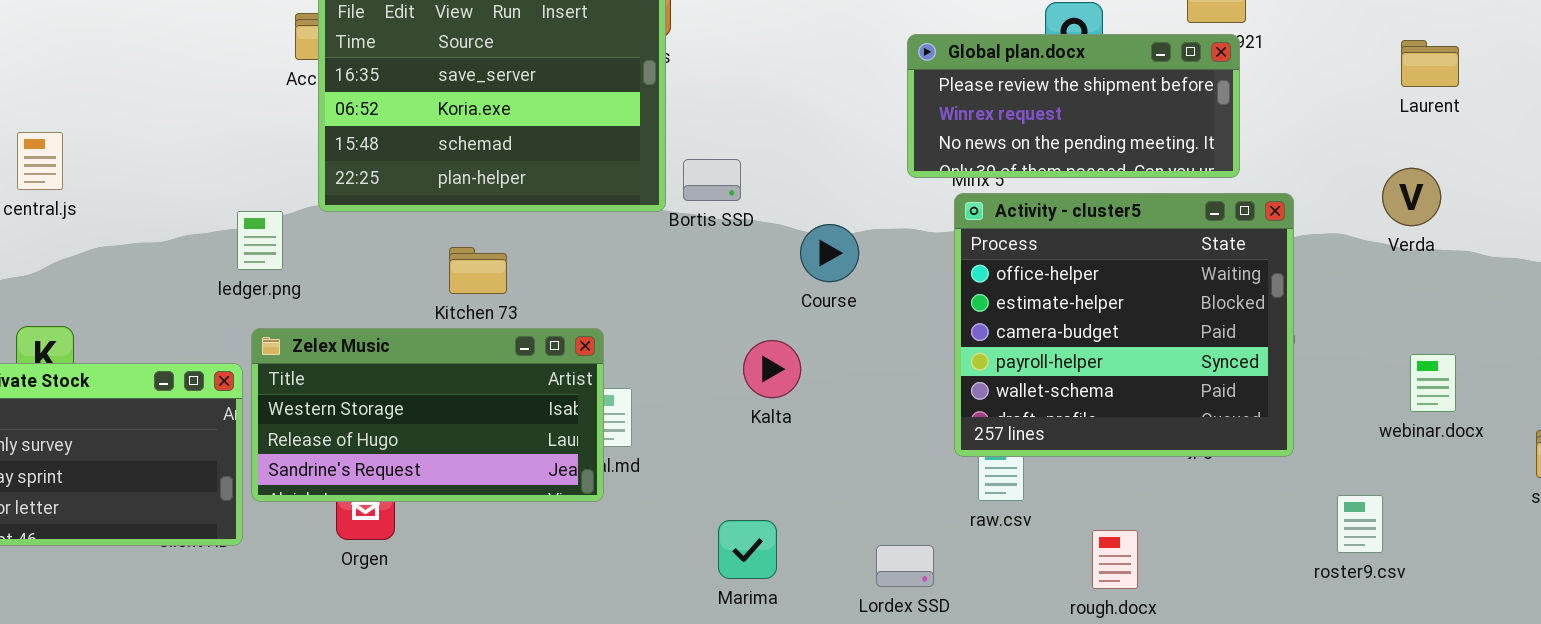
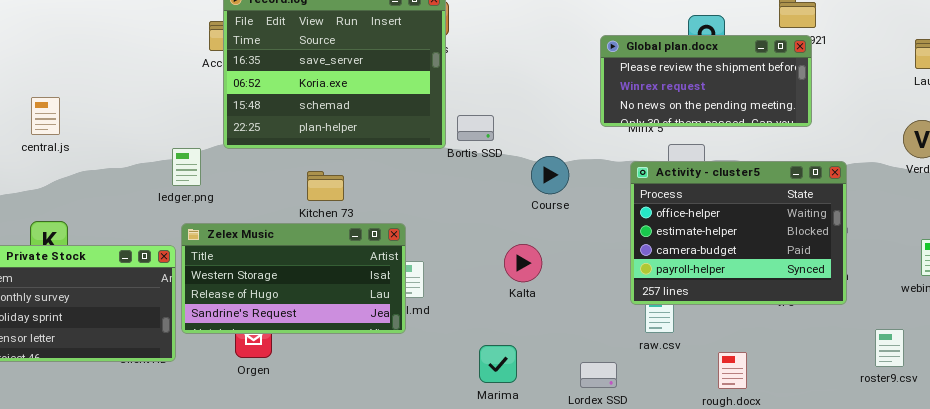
Activity - cluster5: [954,193,1294,457] -> [630,161,847,305], resized
Kalta: [743,340,801,398] -> [504,244,542,282], moved

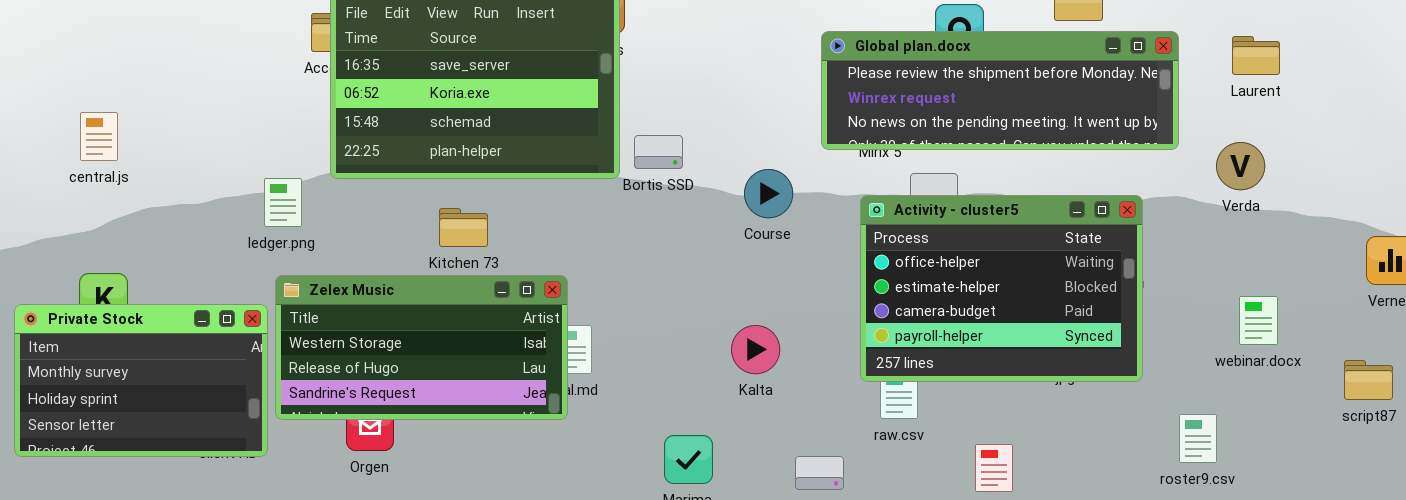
Global plan.docx: [600,35,812,127] -> [821,31,1179,150], resized
Course: [531,156,569,194] -> [744,169,793,218], moved
Kalta: [504,244,542,282] -> [731,325,780,374], moved

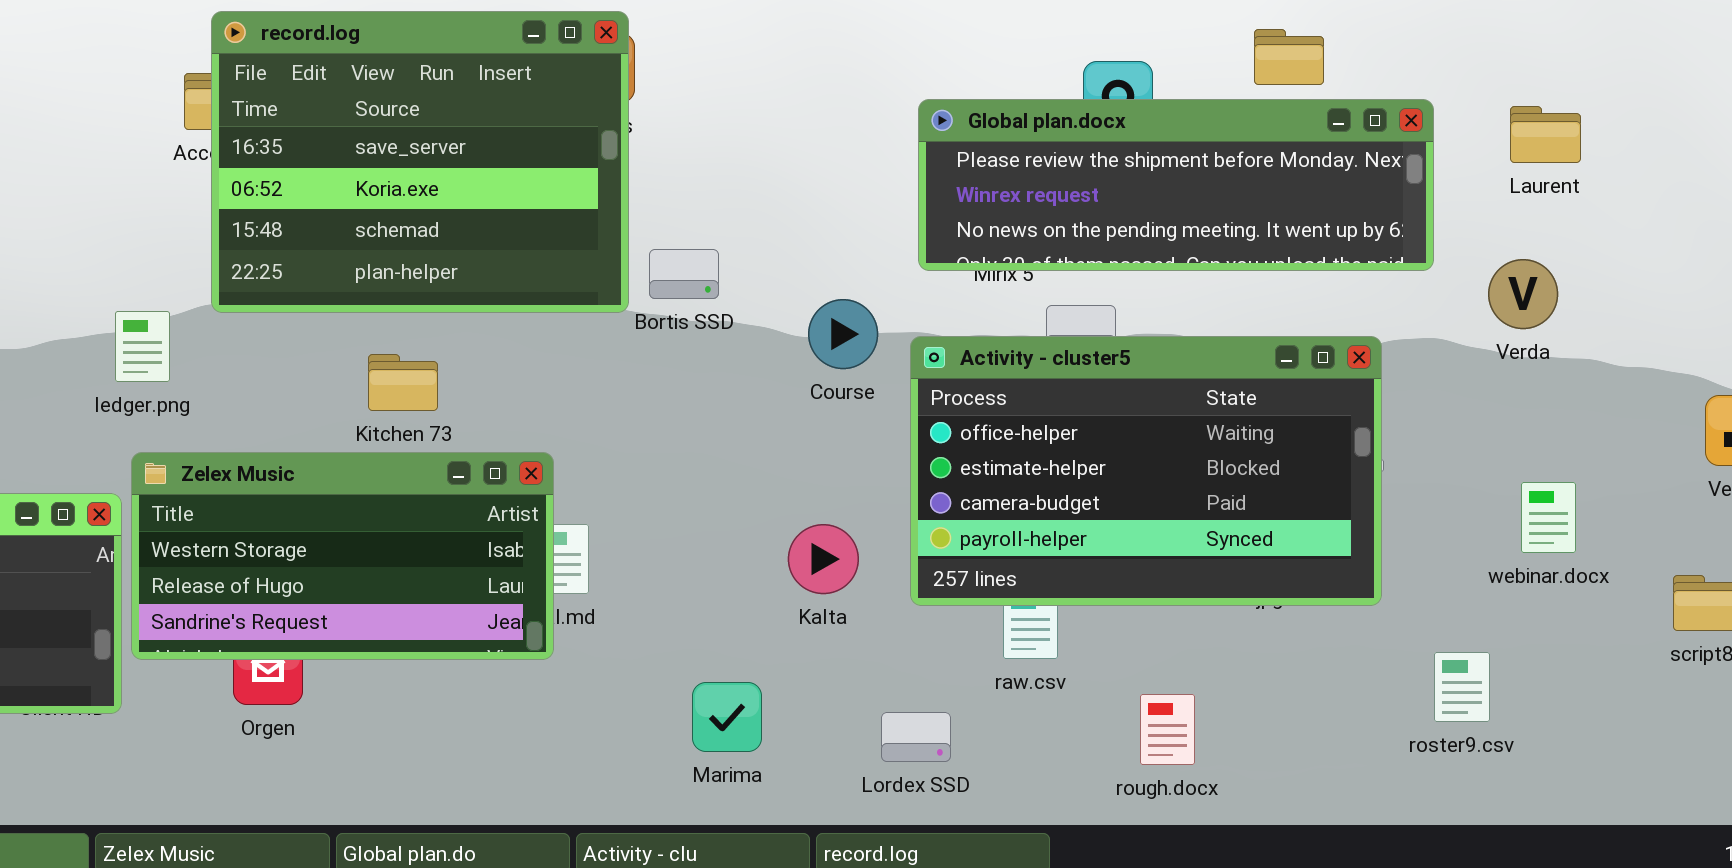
Activity - cluster5: [860,195,1143,382] -> [910,336,1382,606], resized

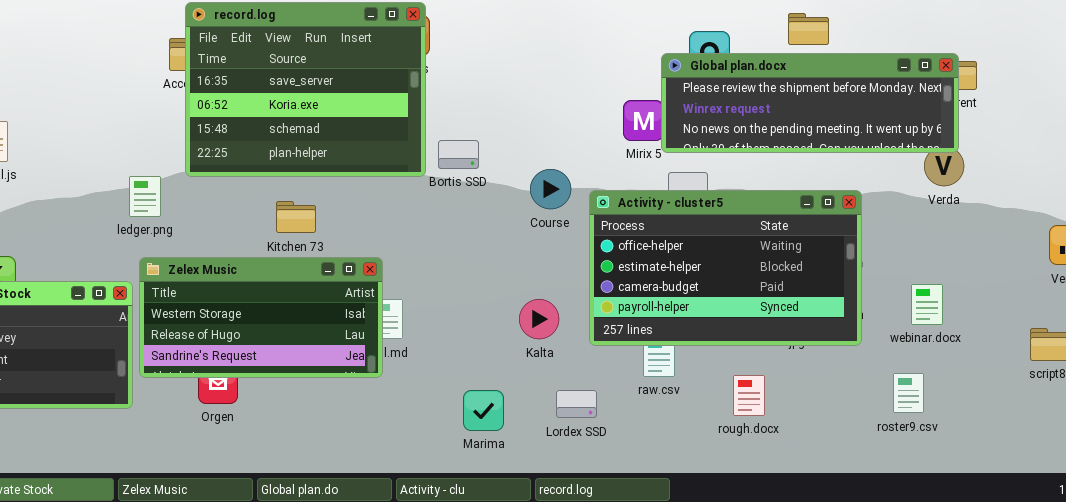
Global plan.docx: [918,99,1434,271] -> [661,53,959,153], moved
webinar.docx: [1521,482,1576,553] -> [911,284,943,325], moved
rough.docx: [1140,694,1195,765] -> [733,375,765,416], moved
Lordex SSD: [881,712,951,762] -> [556,390,597,418], moved

